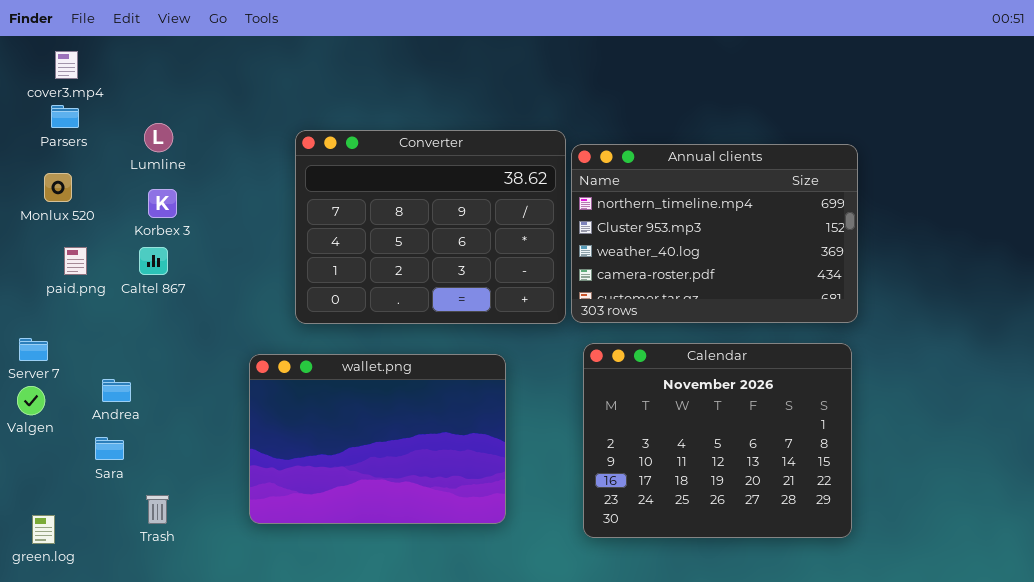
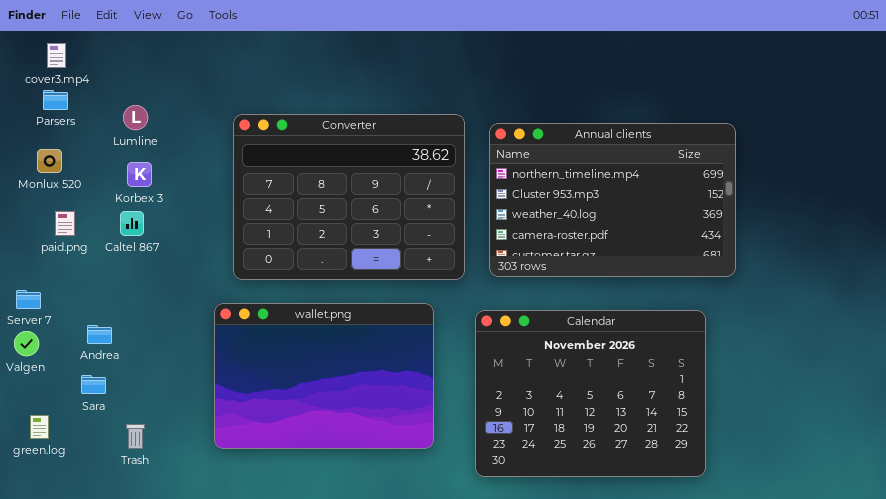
Converter: [295,130,566,324] -> [233,114,465,280], moved
Calendar: [583,343,852,538] -> [475,310,706,477], moved
green.log: [32,515,55,544] -> [30,415,49,439], moved

